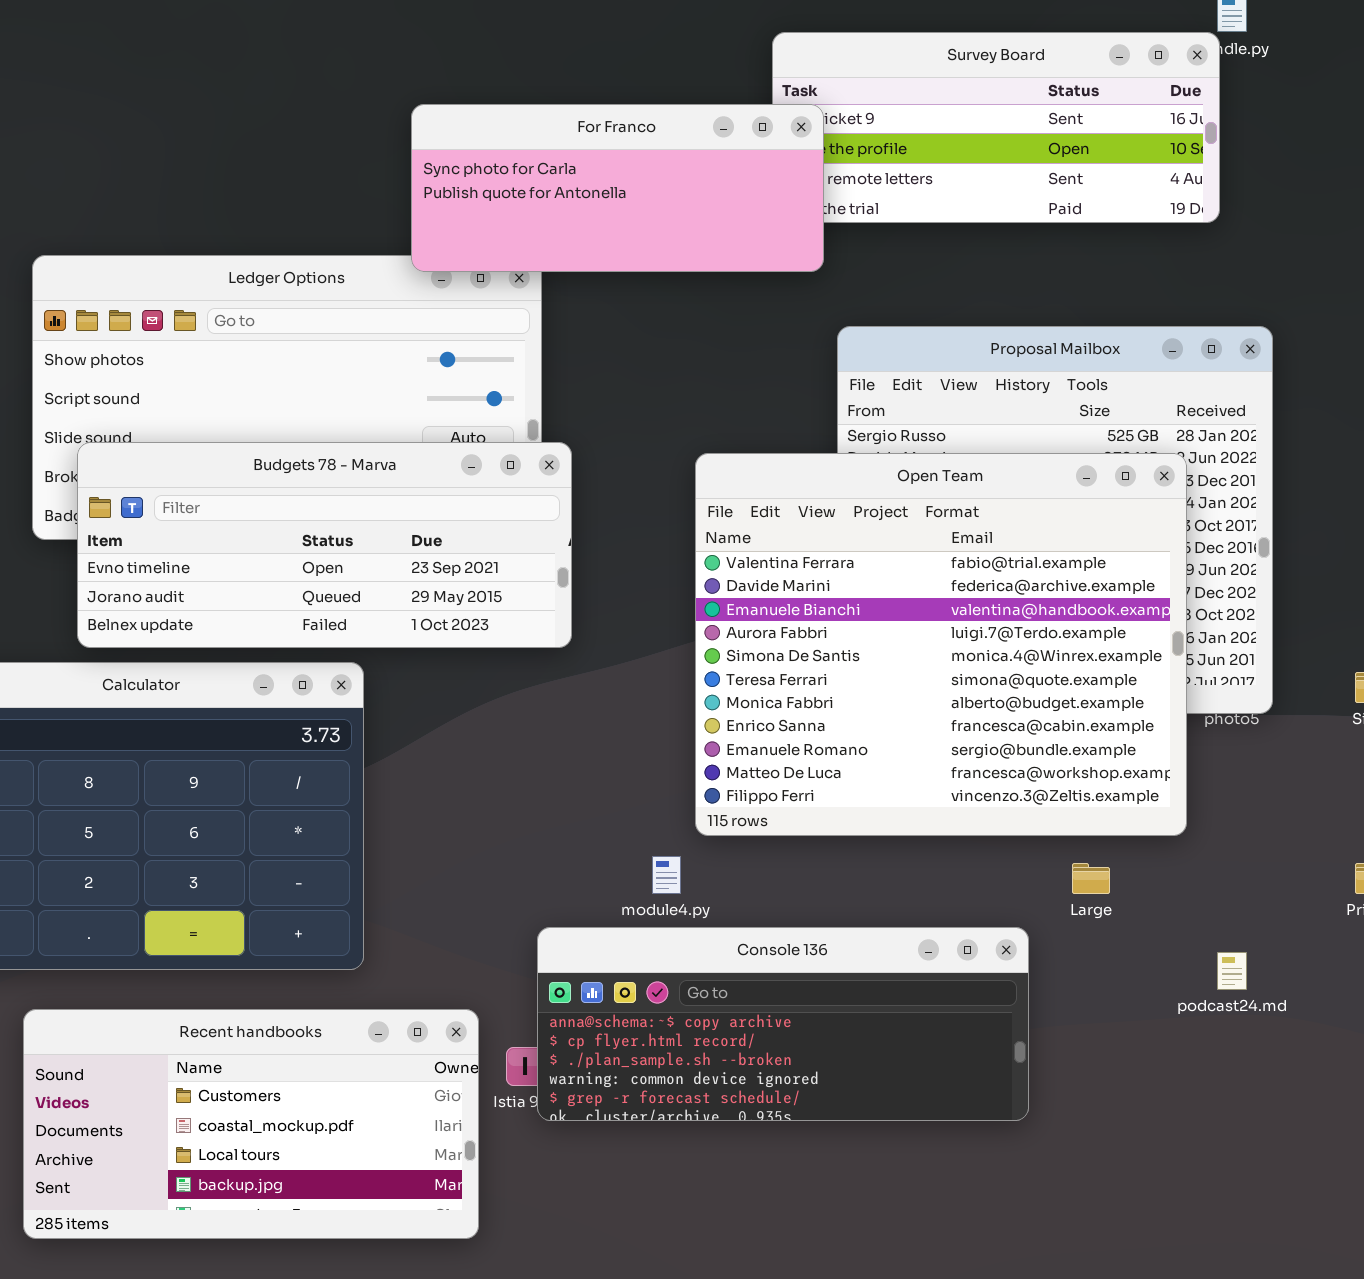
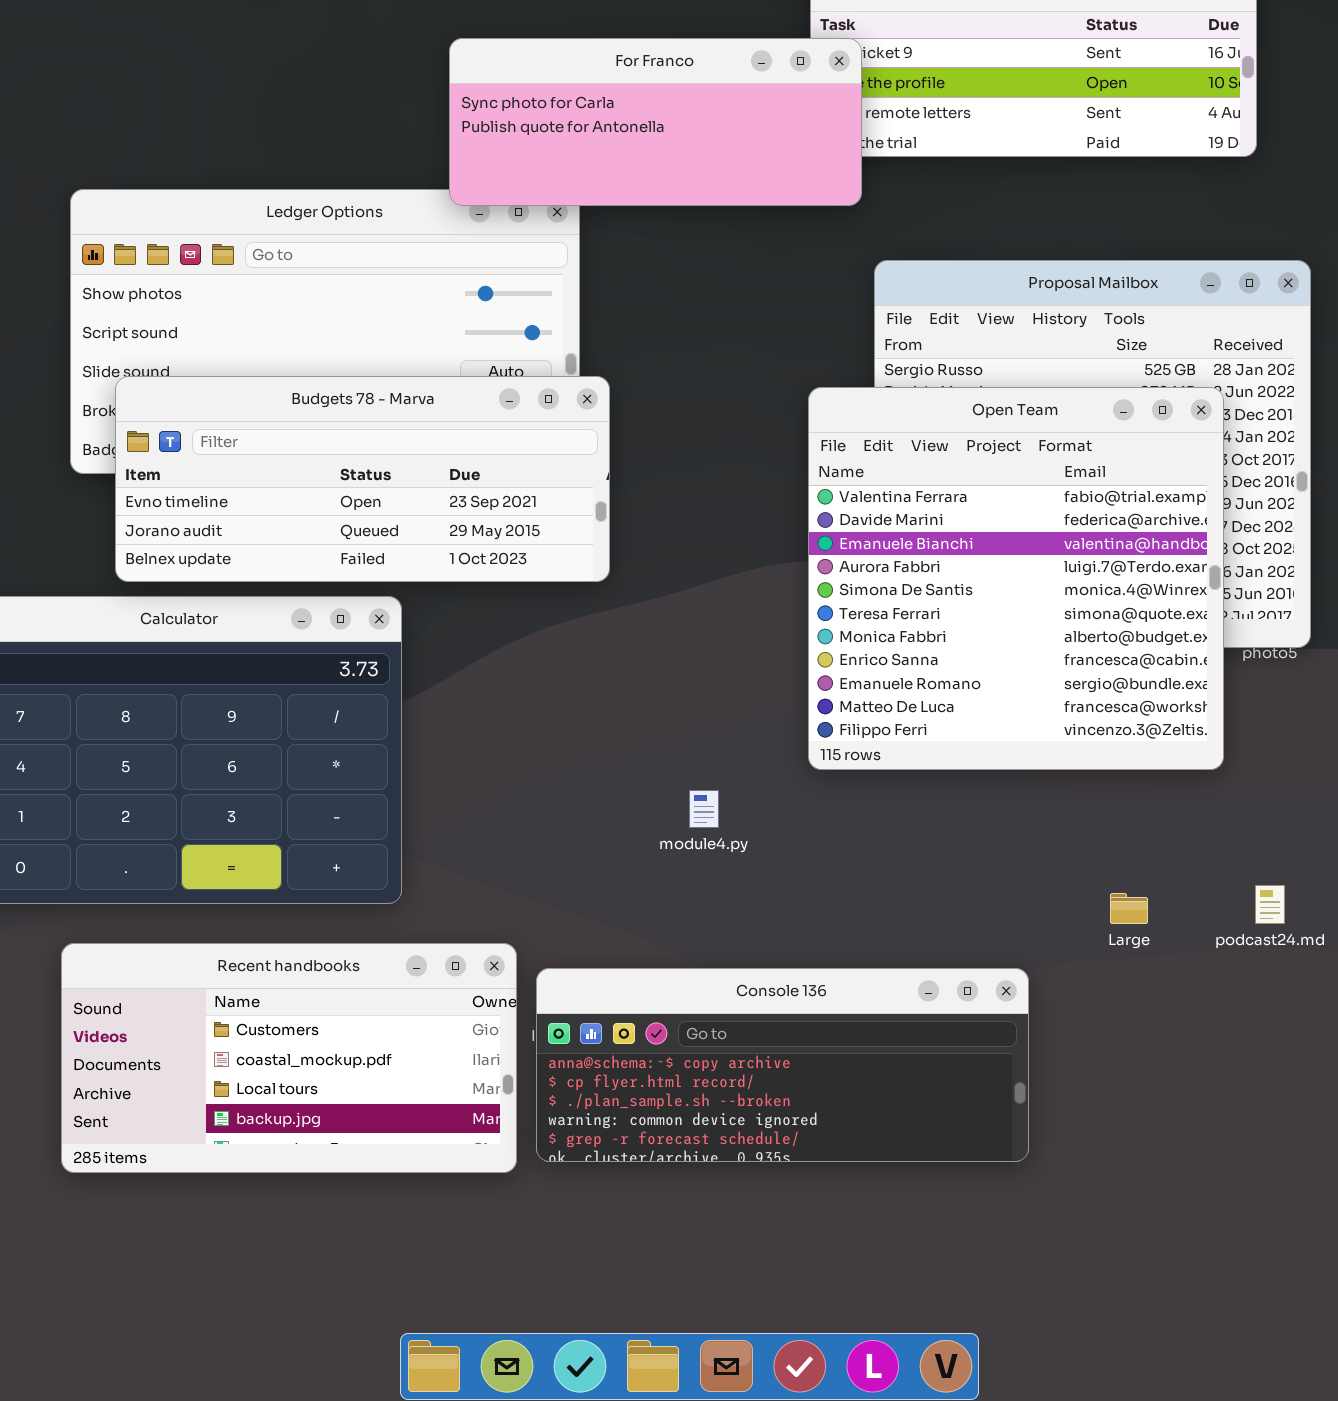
Open Team: [695,453,1187,836] -> [808,387,1224,770], resized
Large: [1072,863,1110,894] -> [1110,893,1148,924], moved
Console 136: [537,927,1029,1121] -> [536,968,1029,1162], moved

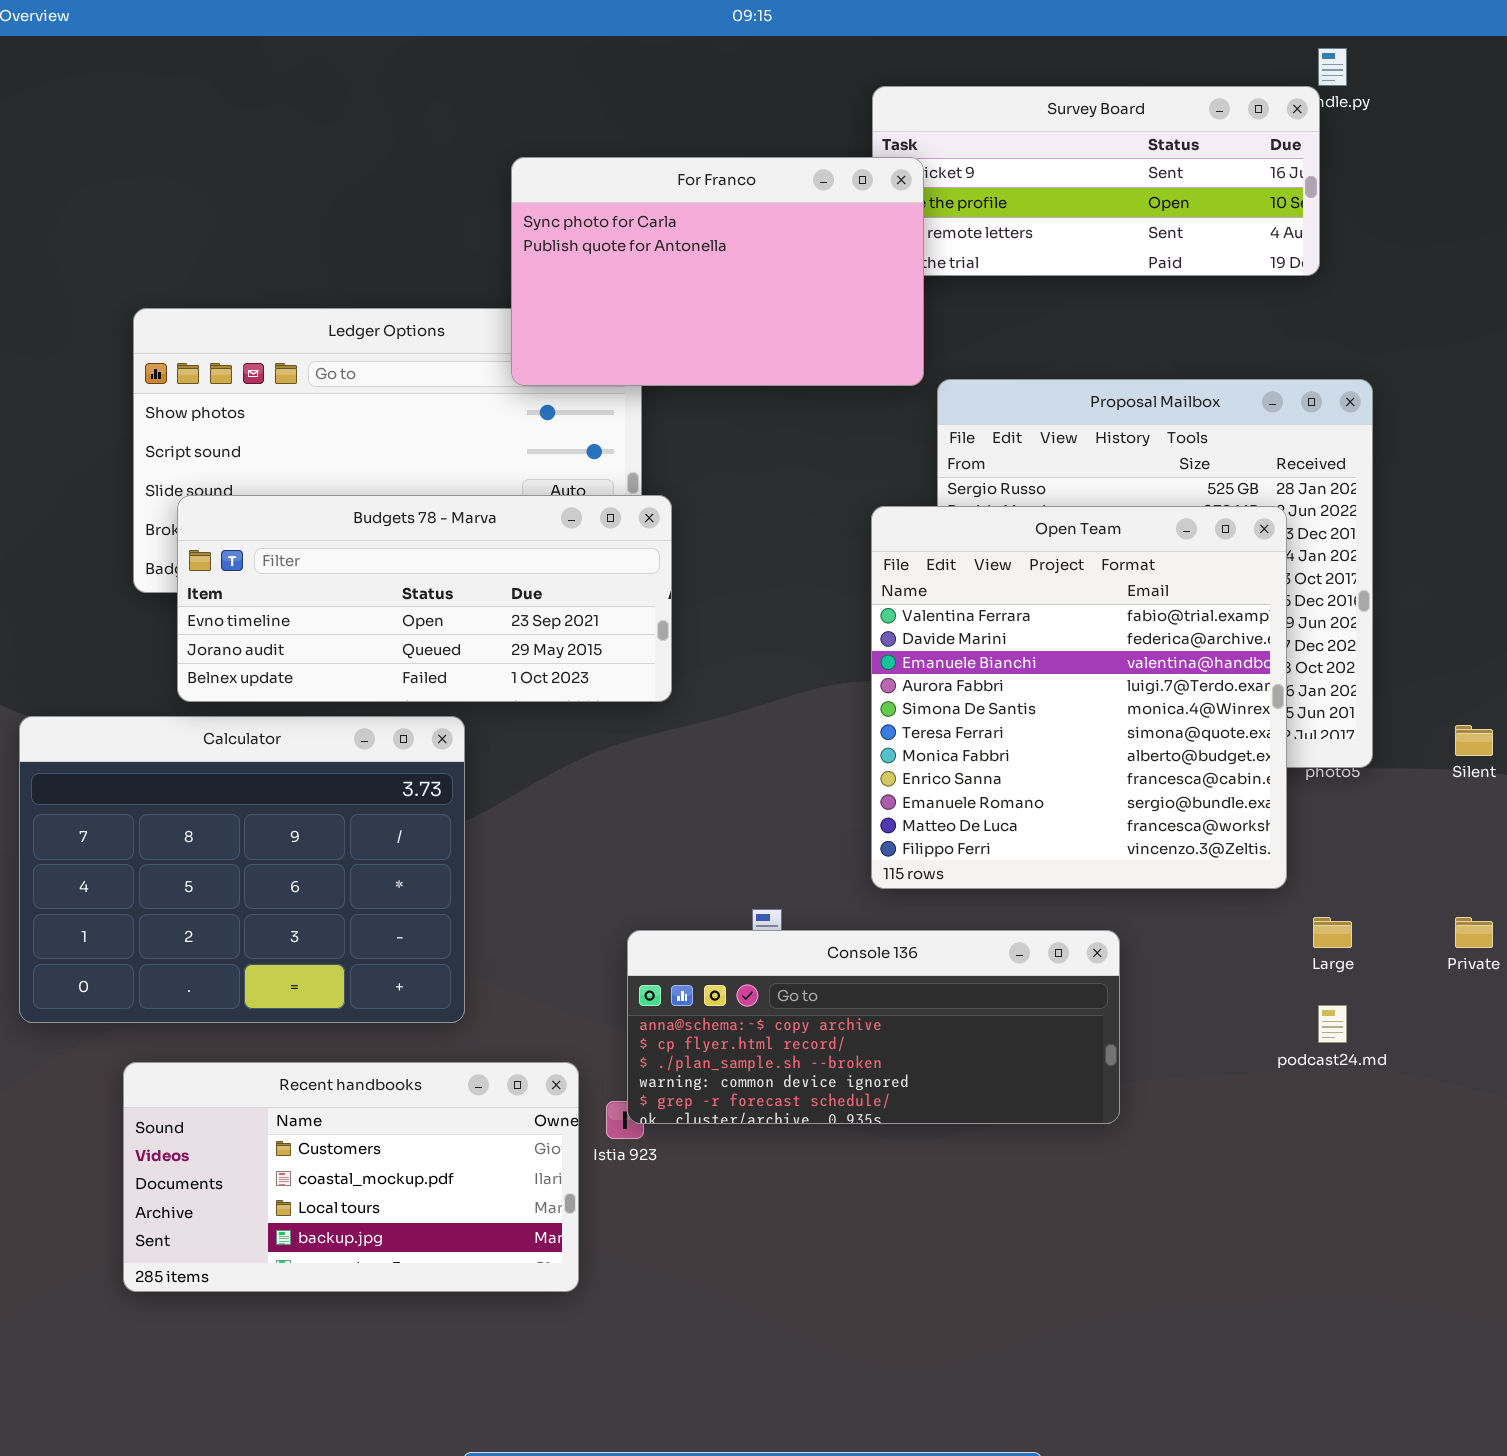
For Franco: [449,38,862,206] -> [511,157,924,386], resized
Large: [1110,893,1148,924] -> [1313,917,1352,948], moved
Console 136: [536,968,1029,1162] -> [627,930,1120,1124], moved

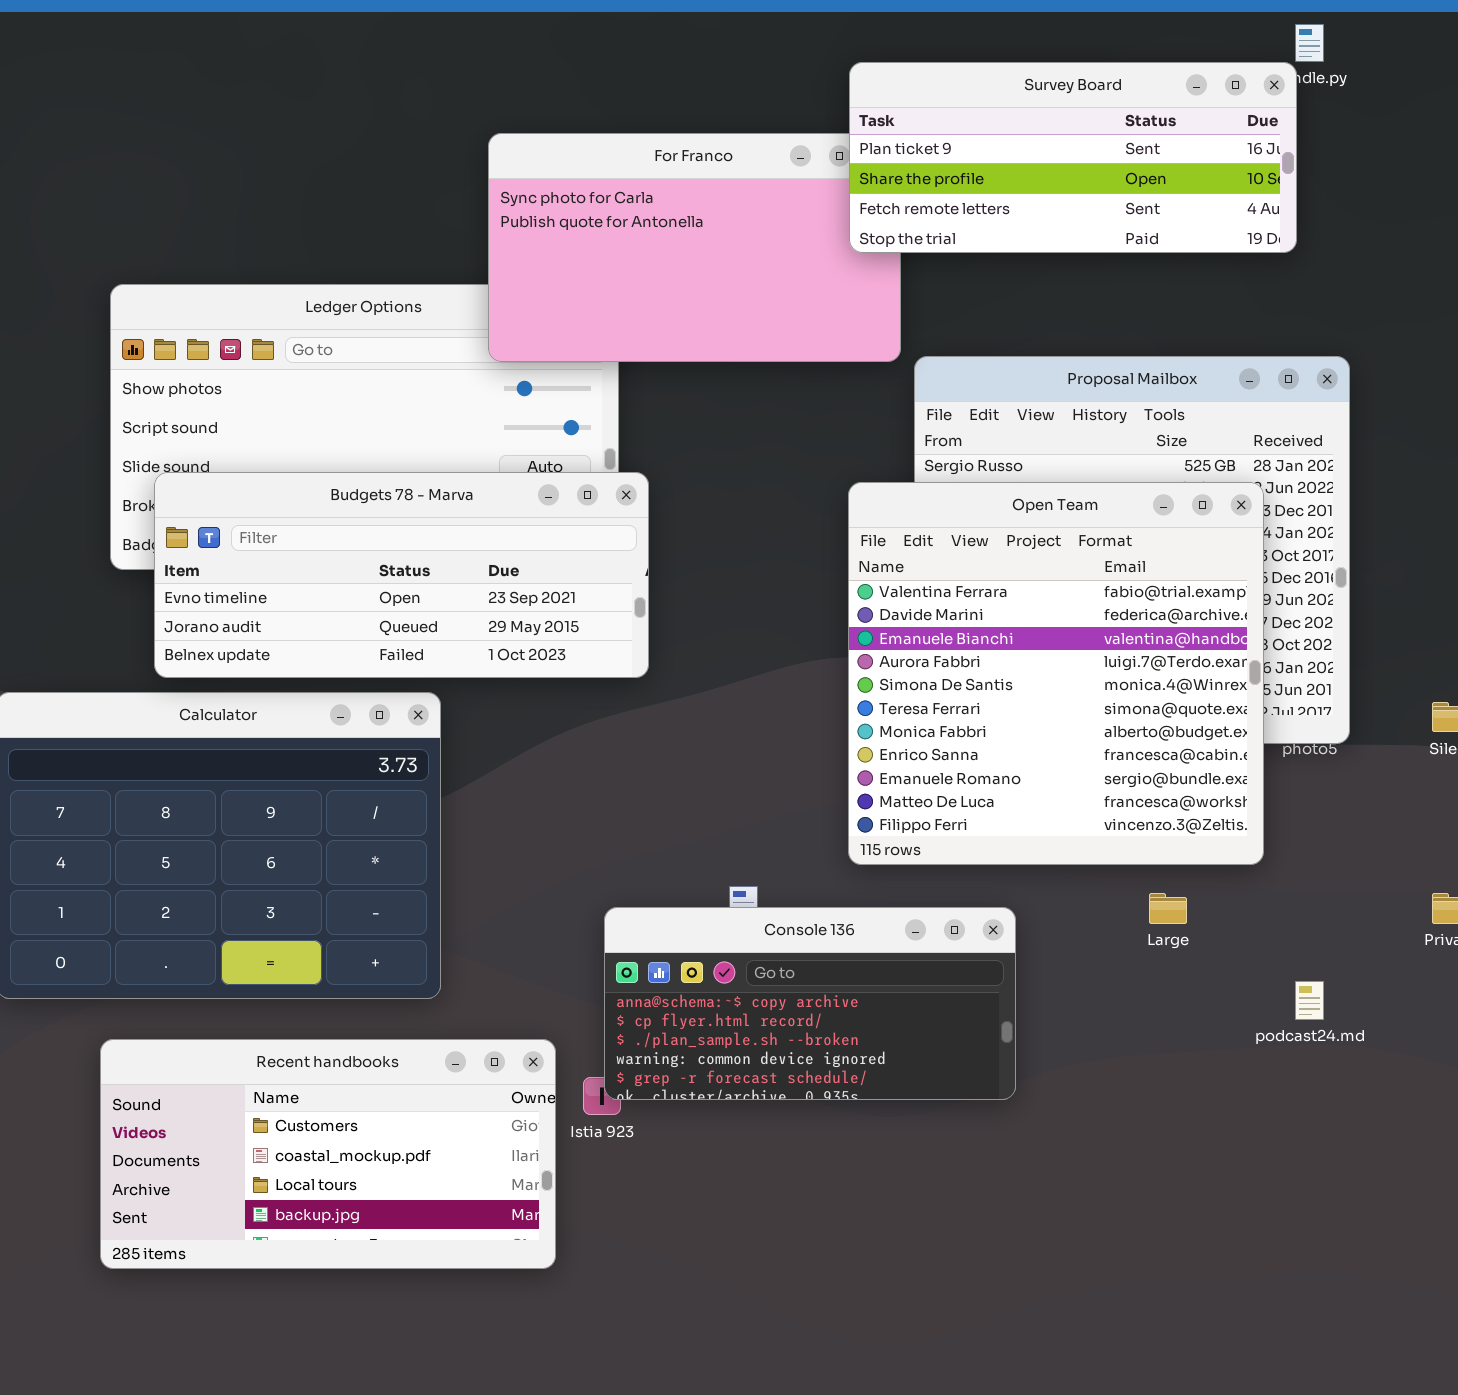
Survey Board: [872,86,1320,276] -> [849,62,1297,253], raised
Large: [1313,917,1352,948] -> [1149,893,1187,924], moved
Console 136: [627,930,1120,1124] -> [604,907,1016,1100], resized

